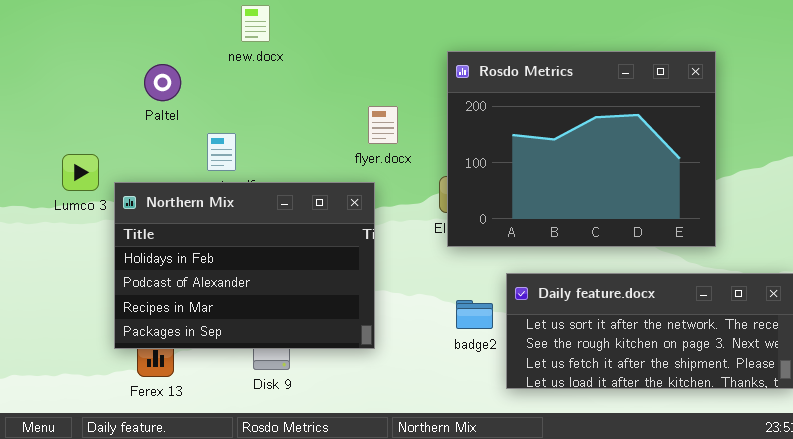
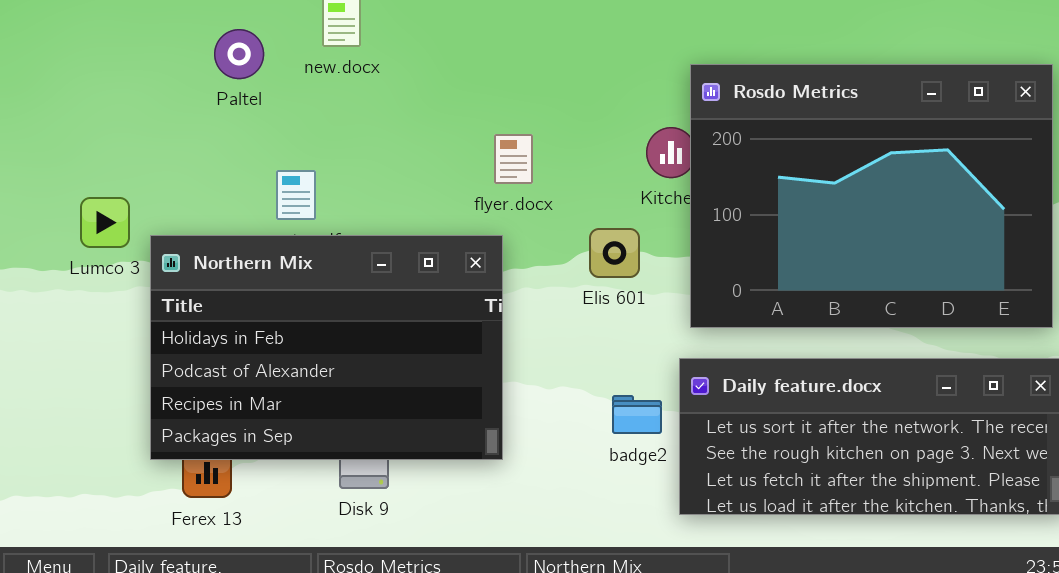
Rosdo Metrics: [447,51,716,247] -> [690,64,1053,328], moved
Paltel: [144,64,181,101] -> [214,29,264,79], moved

